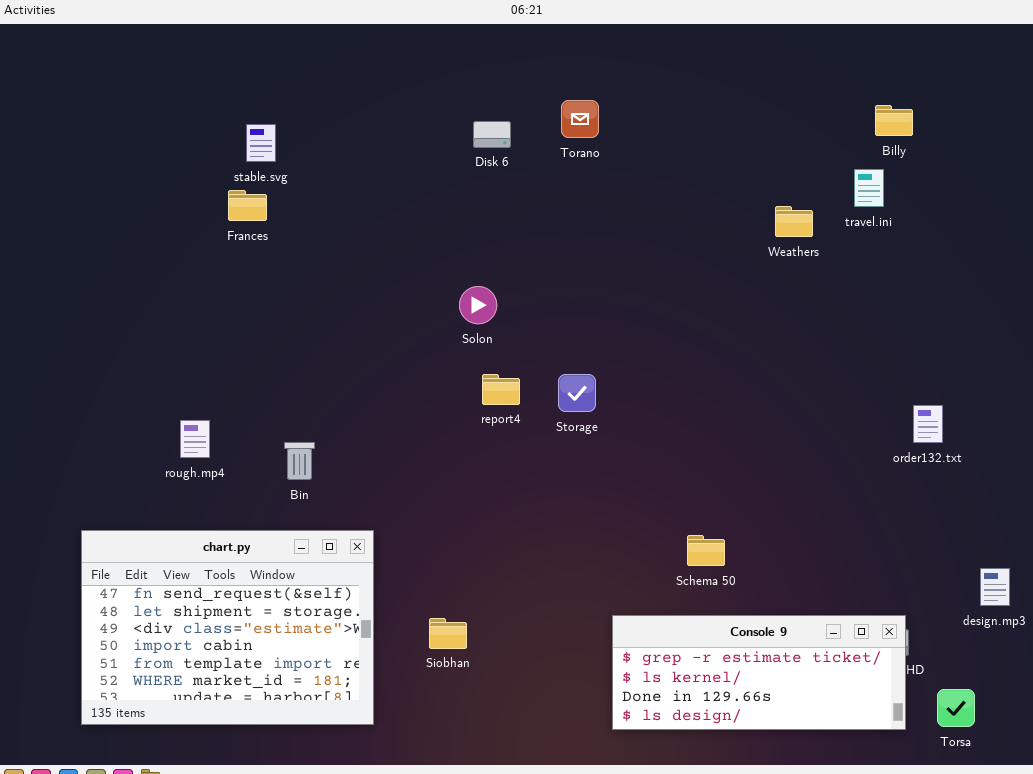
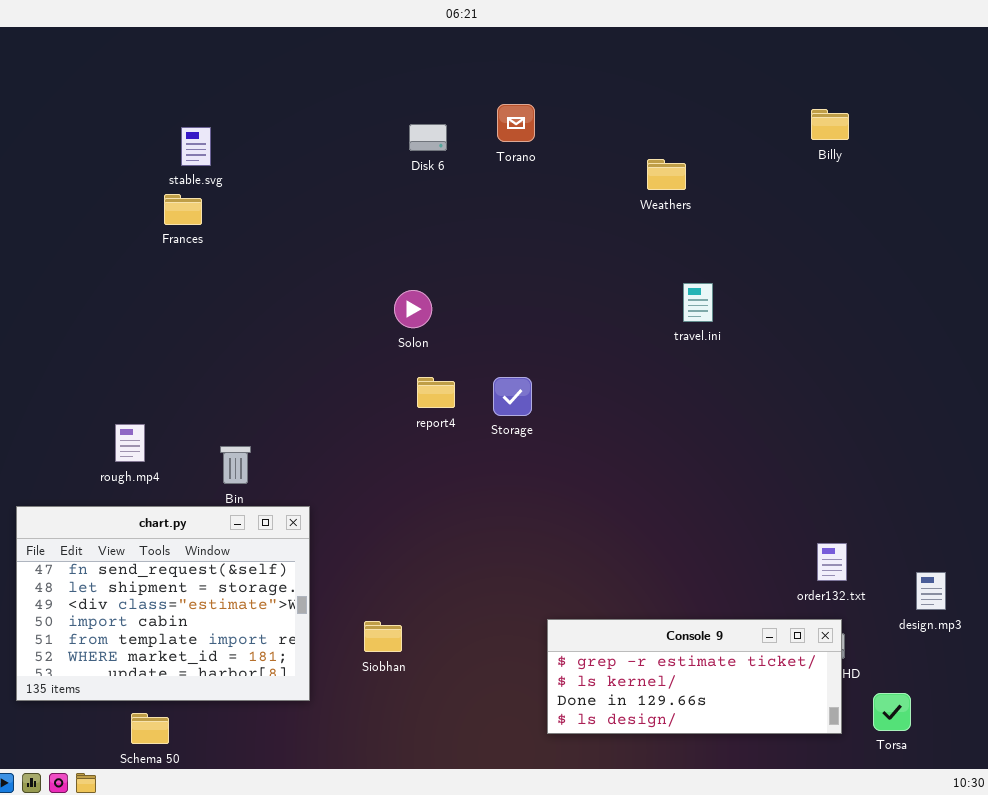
travel.ini: [854,169,884,207] -> [683,283,713,322], moved
Weathers: [775,206,813,237] -> [647,159,686,190], moved
order132.txt: [913,405,943,443] -> [817,543,847,581], moved
chart.py: [81,530,374,725] -> [16,506,310,701], moved
Schema 50: [687,535,725,566] -> [131,713,169,744], moved

